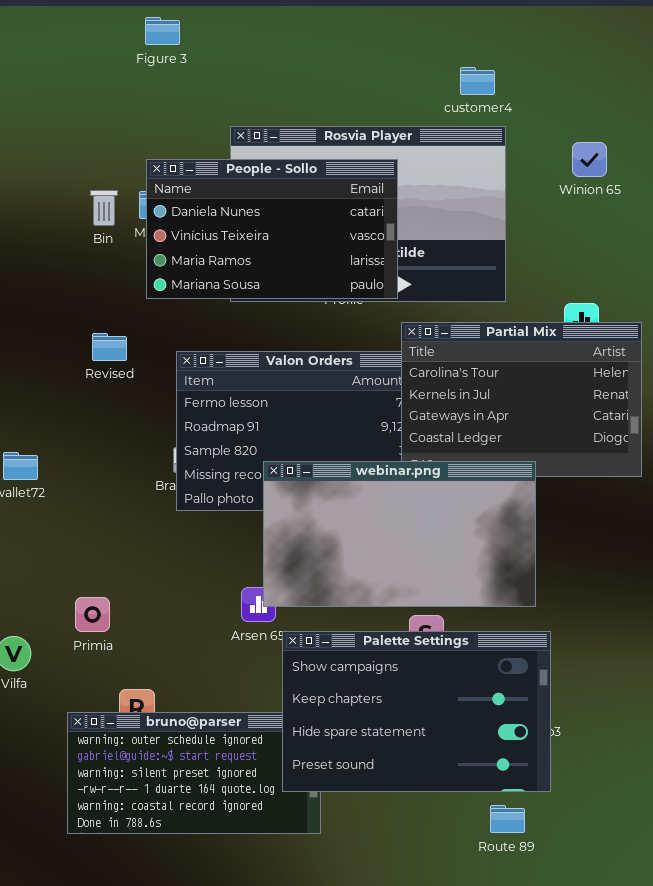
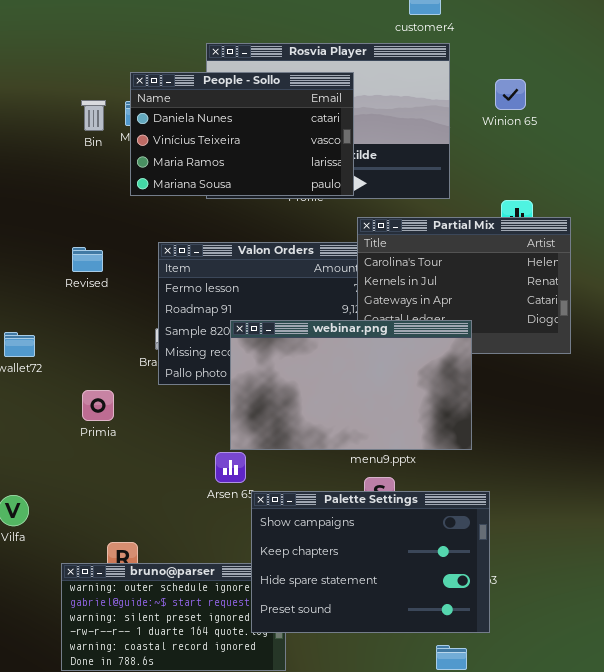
Winion 65: [572,142,607,177] -> [495,79,526,110], moved
Revised: [92,333,127,361] -> [72,247,103,272], moved
webinar.png: [263,461,536,607] -> [230,320,472,450], moved
Primia: [75,597,110,632] -> [82,390,114,421], moved

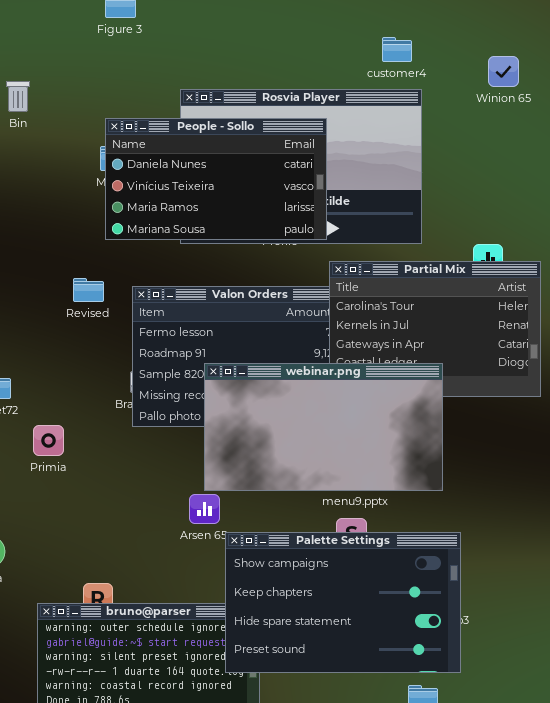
Winion 65: [495,79,526,110] -> [488,56,519,87], moved
Bin: [81,100,106,131] -> [6,81,30,112], moved
Revised: [72,247,103,272] -> [73,278,104,302], moved
Primia: [82,390,114,421] -> [33,425,64,456], moved

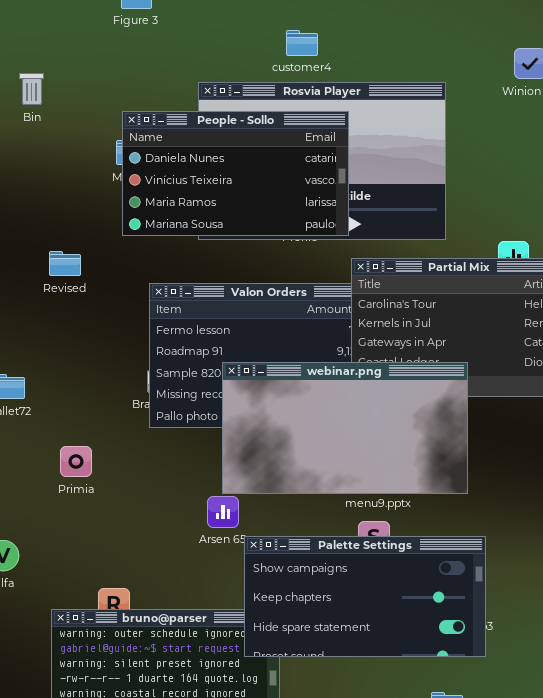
customer4: [382,37,412,62] -> [286,30,318,56], moved
Revised: [73,278,104,302] -> [49,251,81,276], moved
Primia: [33,425,64,456] -> [60,446,92,477], moved
Palette Settings: [225,532,461,673] -> [244,536,486,657], resized

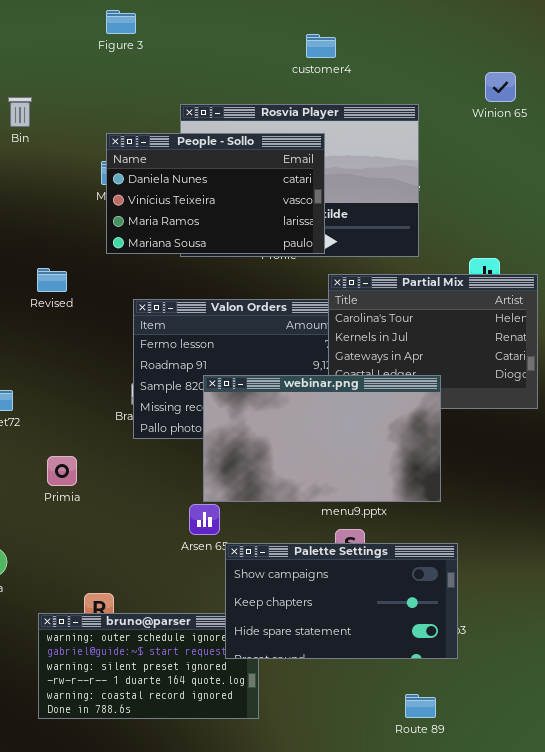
customer4: [286,30,318,56] -> [306,34,336,58], moved

